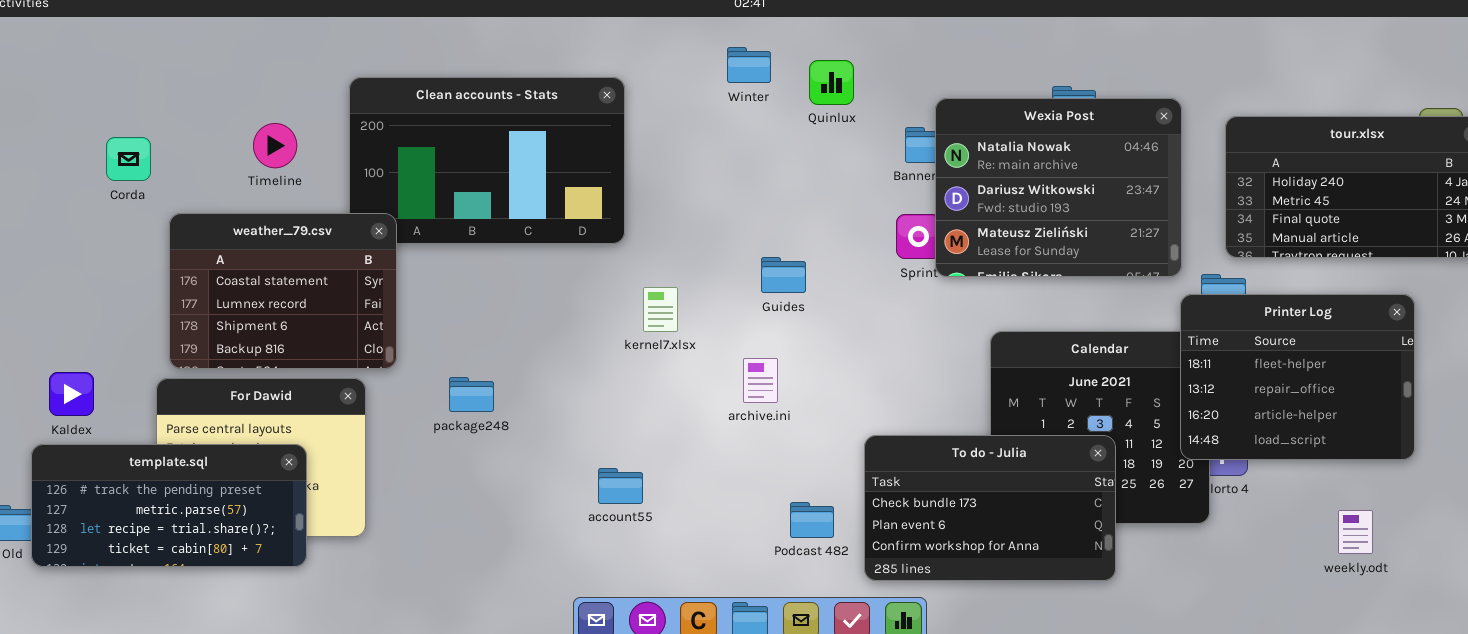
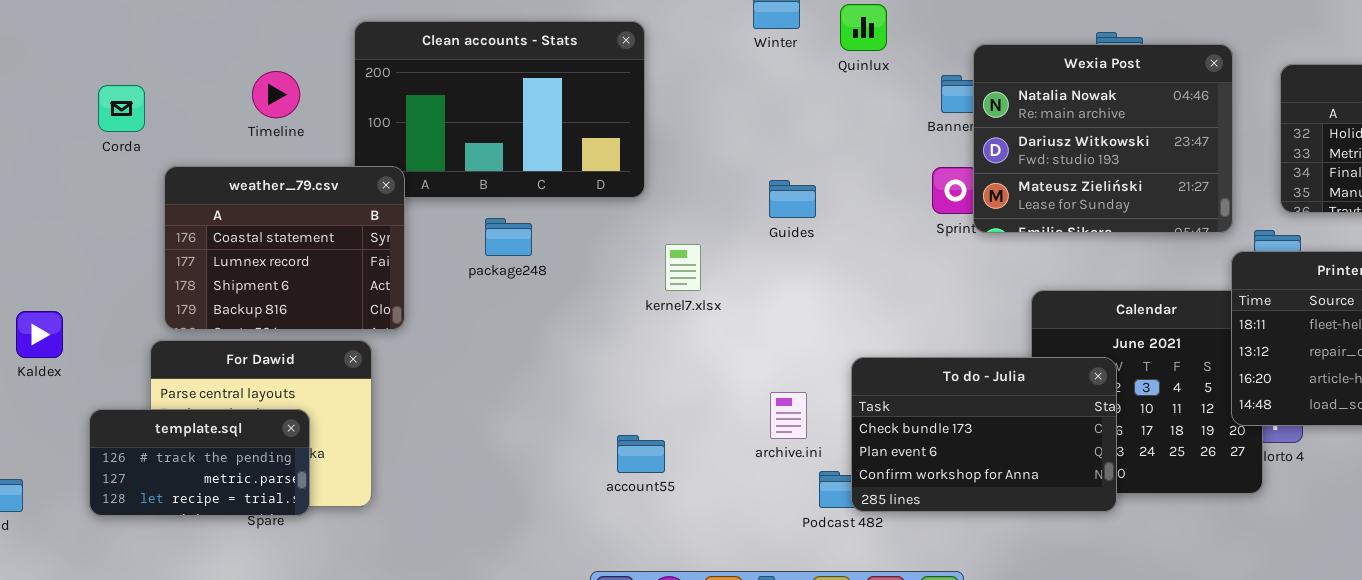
Guides: [761,257,806,293] -> [769,180,816,218], moved
archive.ini: [743,358,778,403] -> [770,392,807,439], moved
Kaldex: [49,372,94,416] -> [16,311,63,358], moved
package248: [449,377,494,412] -> [485,218,532,256], moved
To do - Julia: [864,435,1116,581] -> [851,357,1117,512], moved
template.sql: [31,444,307,567] -> [89,409,310,516], resized

